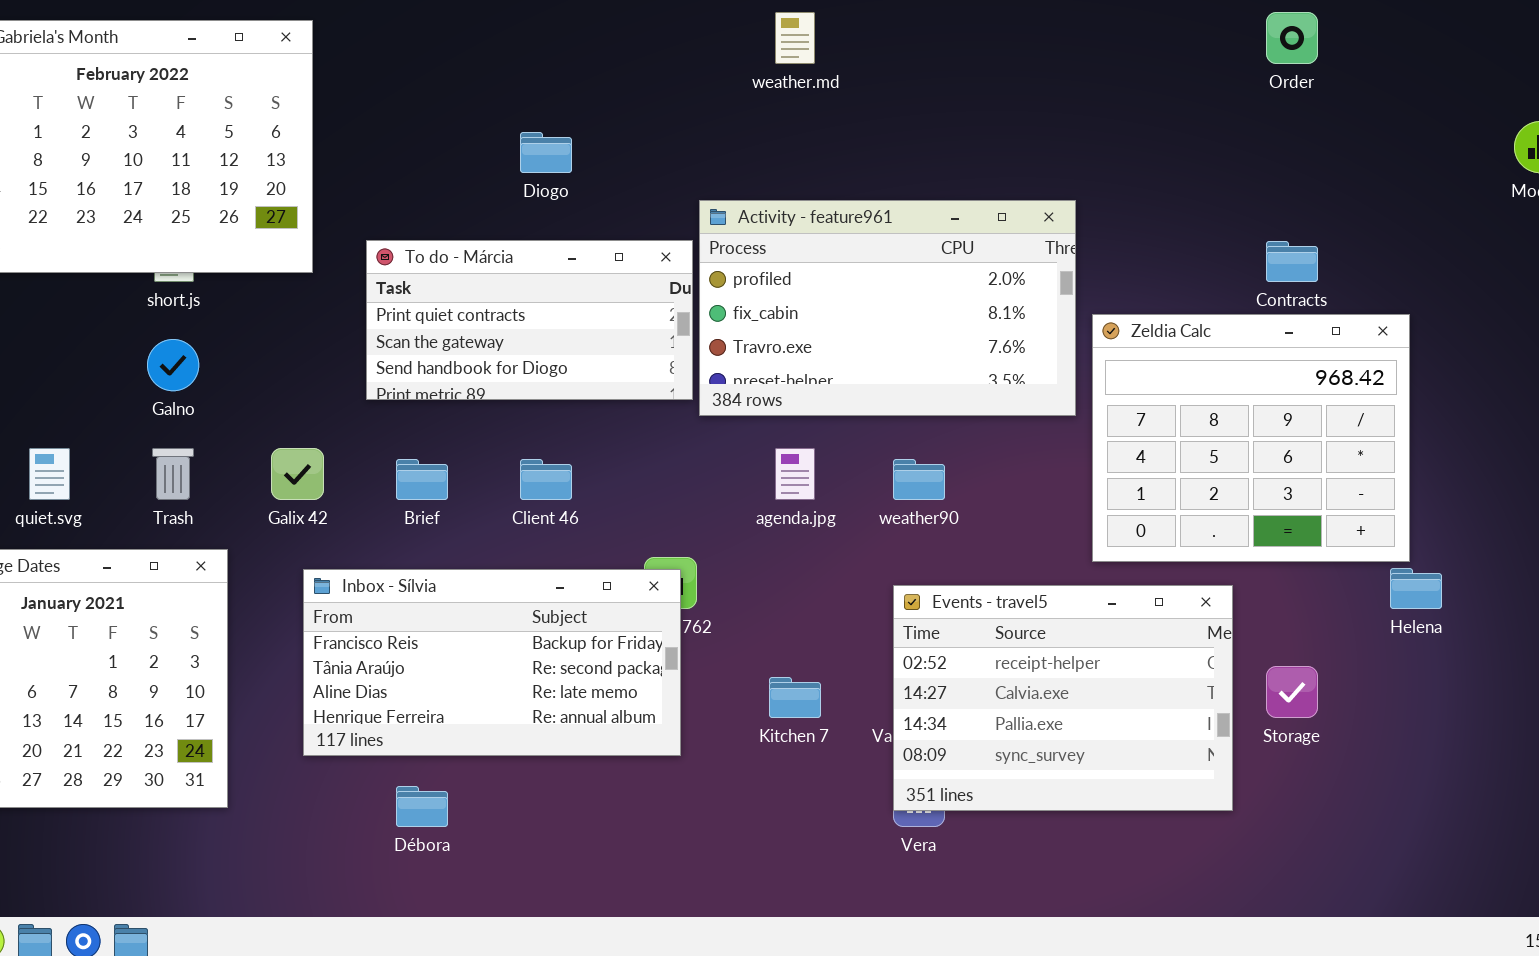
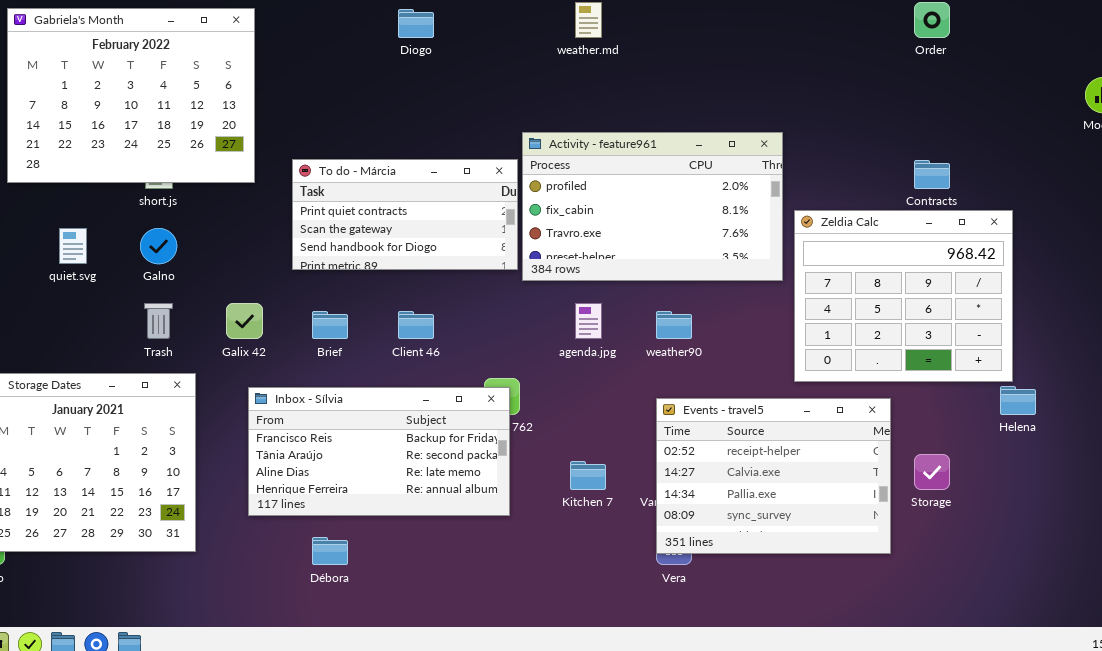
Diogo: [520,132,572,173] -> [398,9,434,38], moved
quiet.svg: [29,448,70,500] -> [59,228,87,264], moved

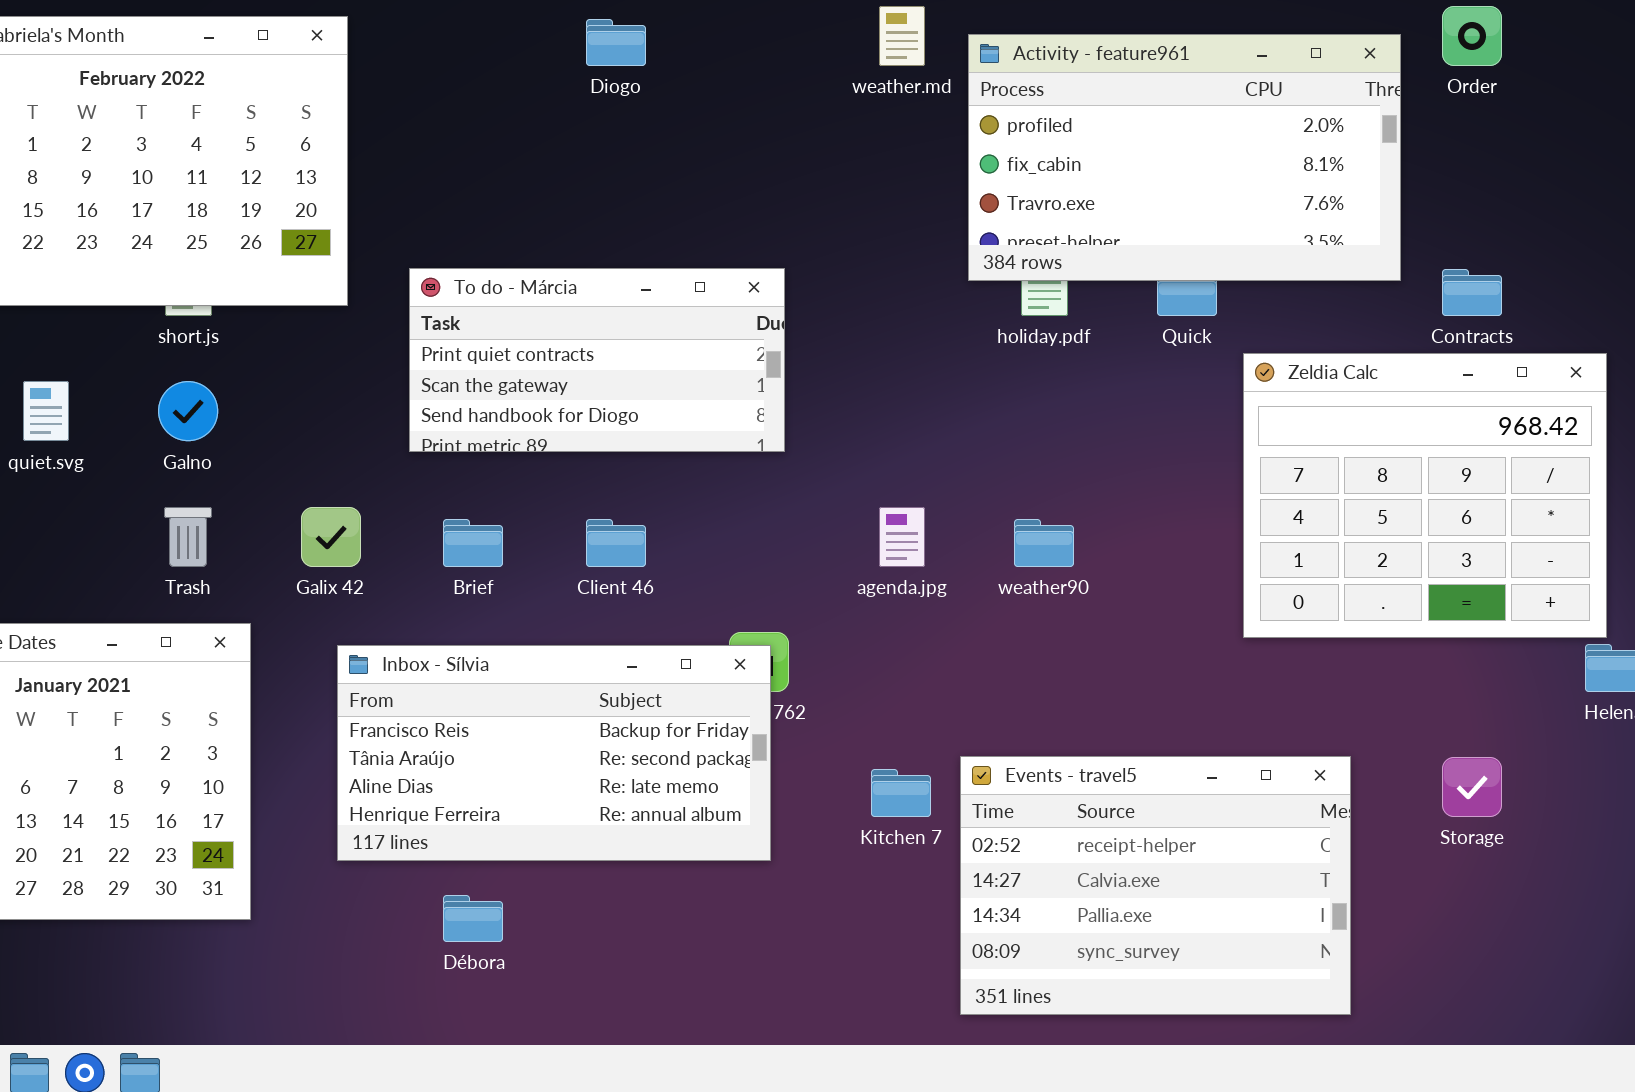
Activity - feature961: [522,132,783,281] -> [968,34,1401,281], moved
Events - travel5: [656,398,891,554] -> [960,756,1351,1015], moved

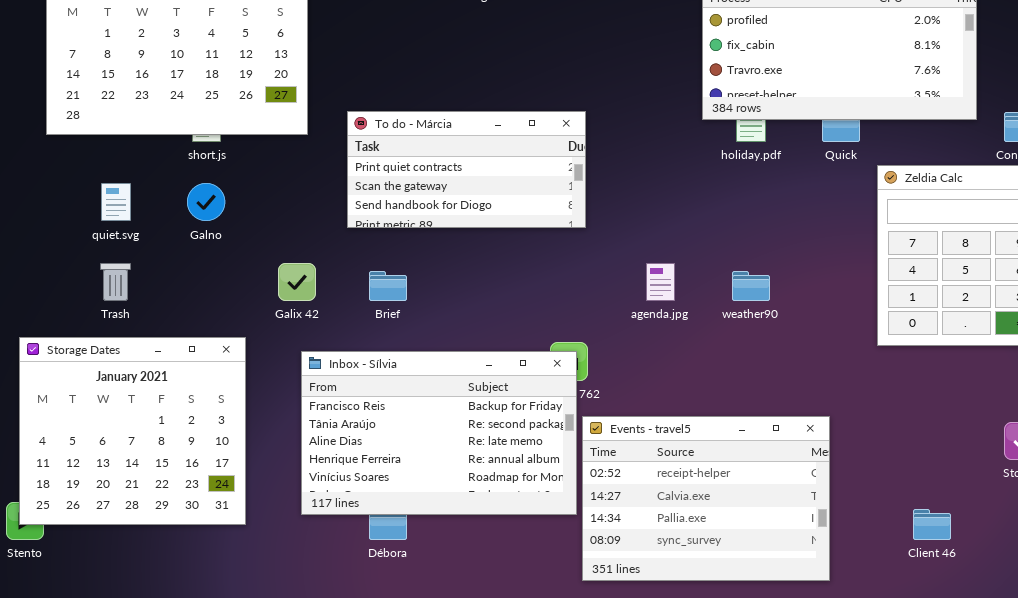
Trash: [164,507,212,567] -> [100,263,131,301], moved
Client 46: [586,519,646,567] -> [913,509,951,540], moved
Inbox - Sílvia: [337,645,771,861] -> [301,351,577,515], resized
Events - travel5: [960,756,1351,1015] -> [582,416,830,581], moved

